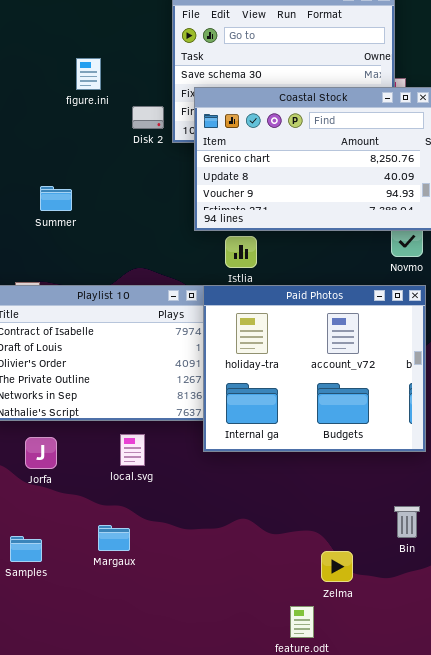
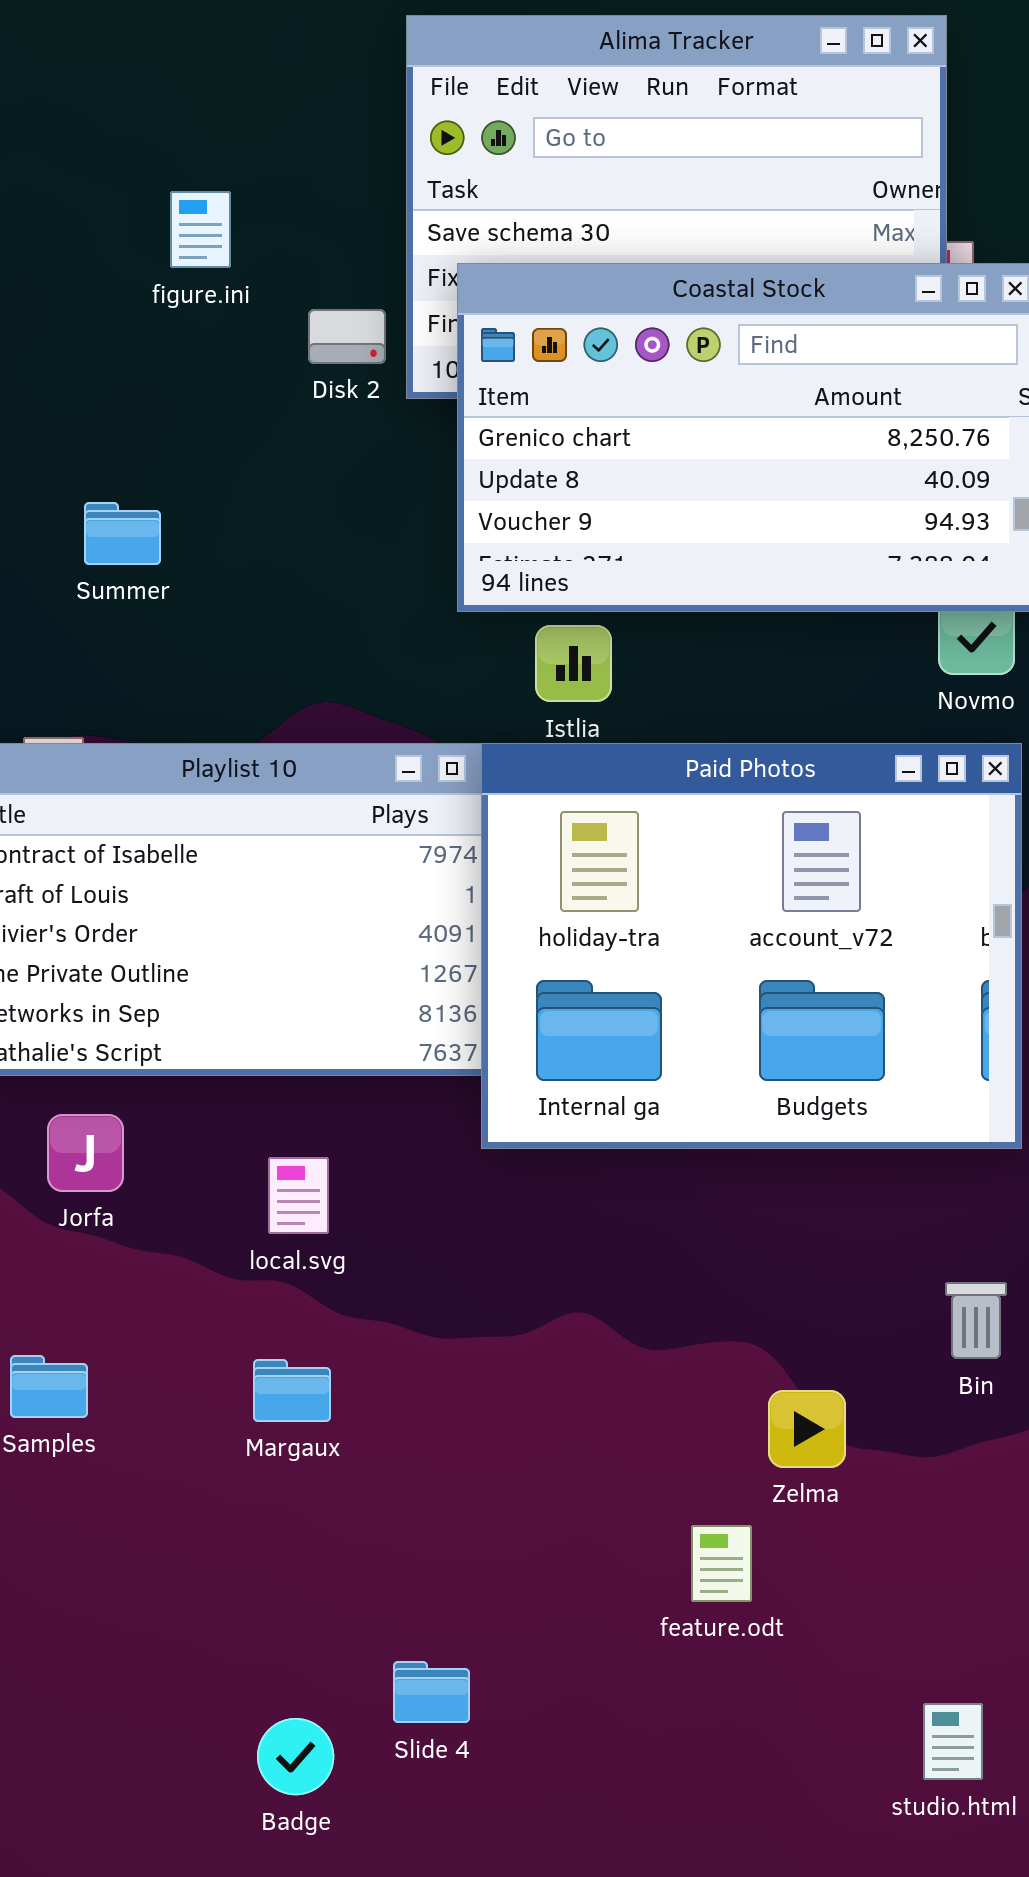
local.svg: [120,434,145,466] -> [268,1157,329,1234], moved
Margaux: [98,525,130,551] -> [253,1359,331,1422], moved

